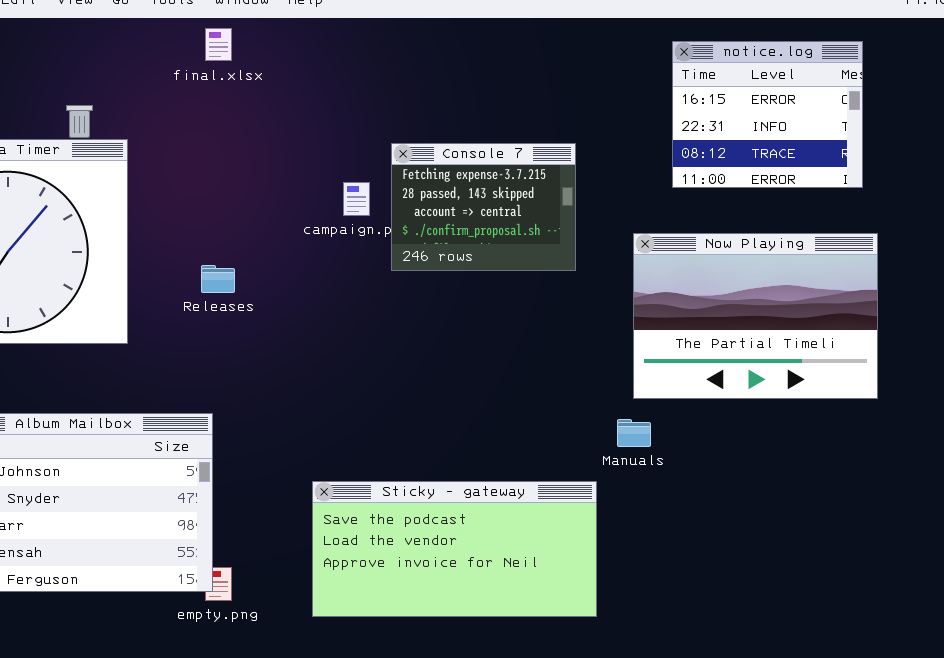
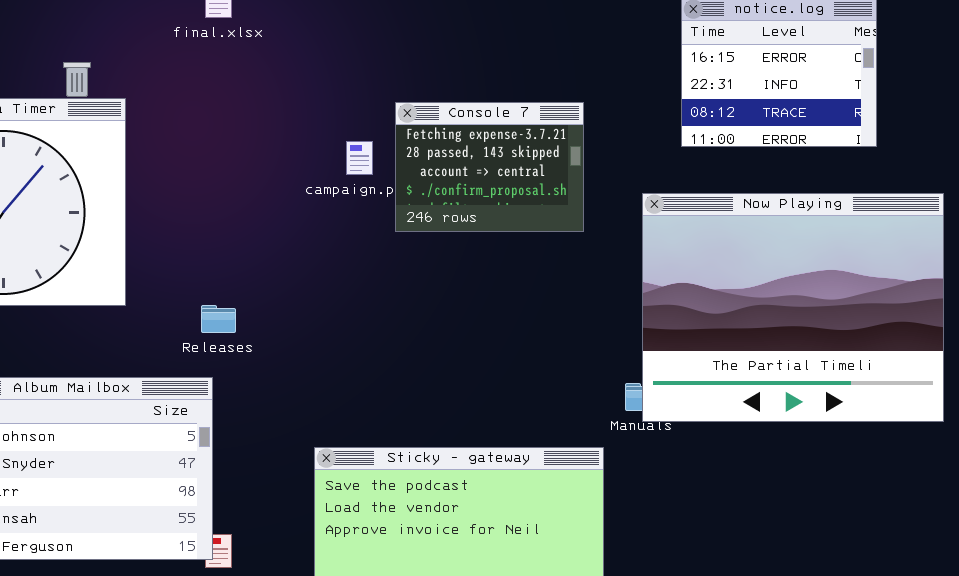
Now Playing: [633,233,878,399] -> [642,193,944,422], resized
Releases: [201,265,235,293] -> [201,305,236,333], moved

